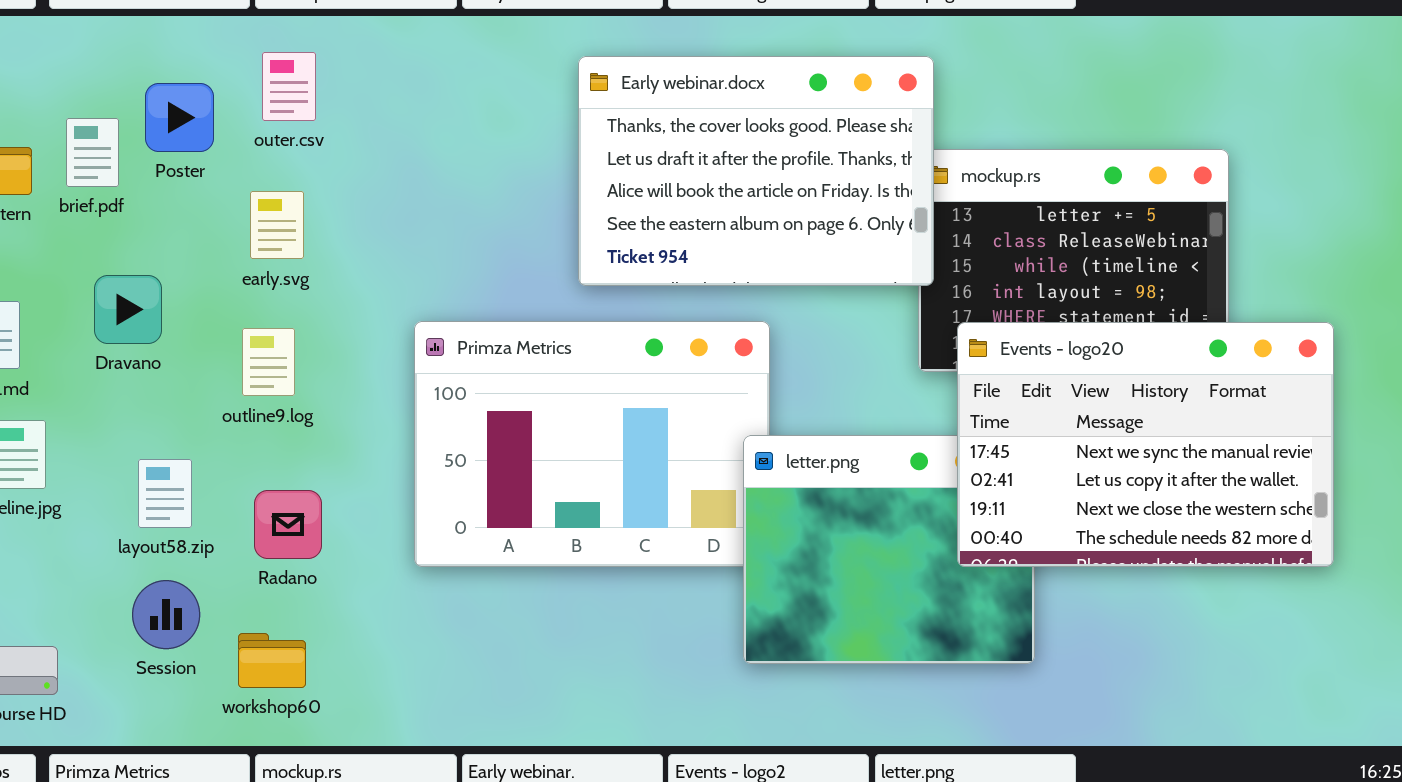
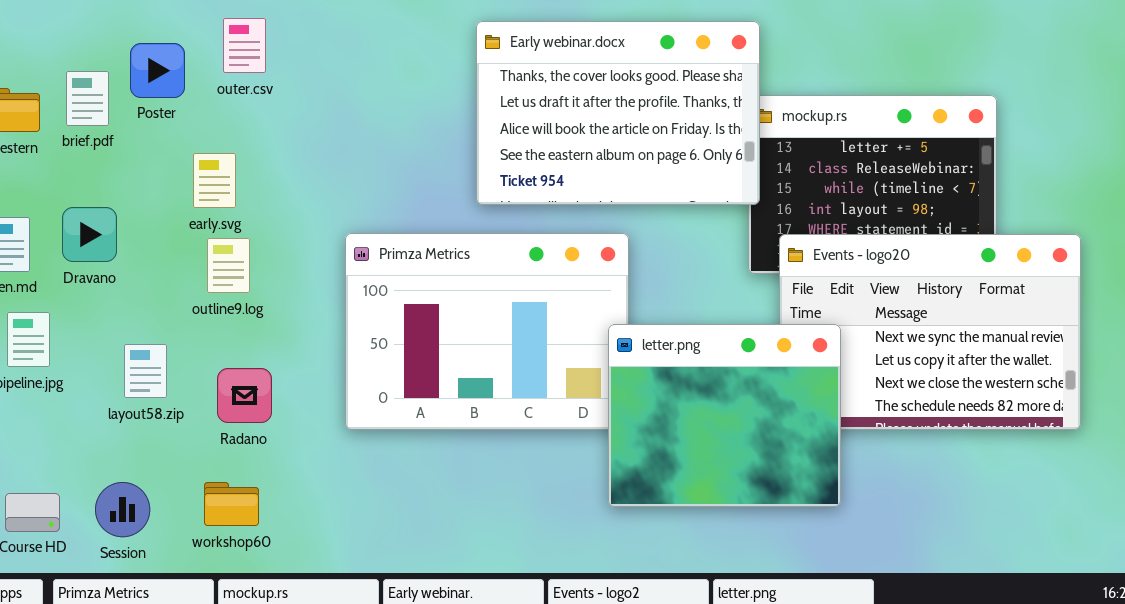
early.svg: [250,191,304,259] -> [193,153,236,208], moved
Dravano: [94,275,162,344] -> [62,207,117,262], moved
letter.png: [743,435,1035,664] -> [608,324,841,507], raised
Session: [132,580,200,649] -> [95,482,150,537], moved

